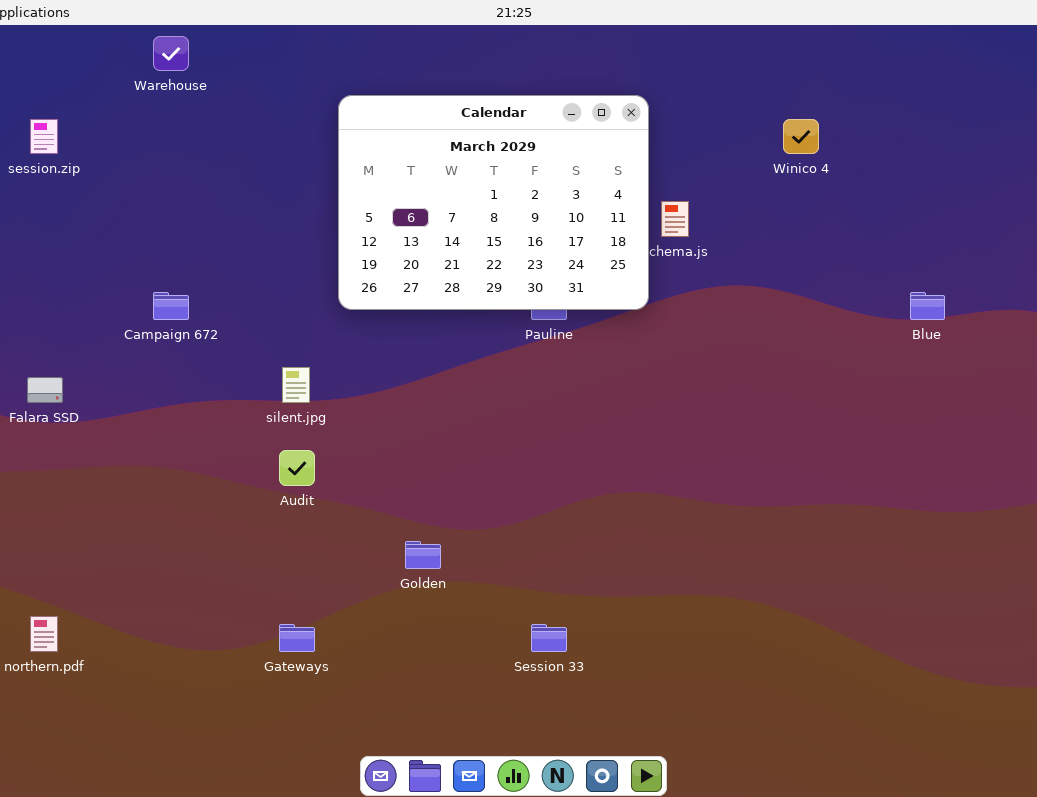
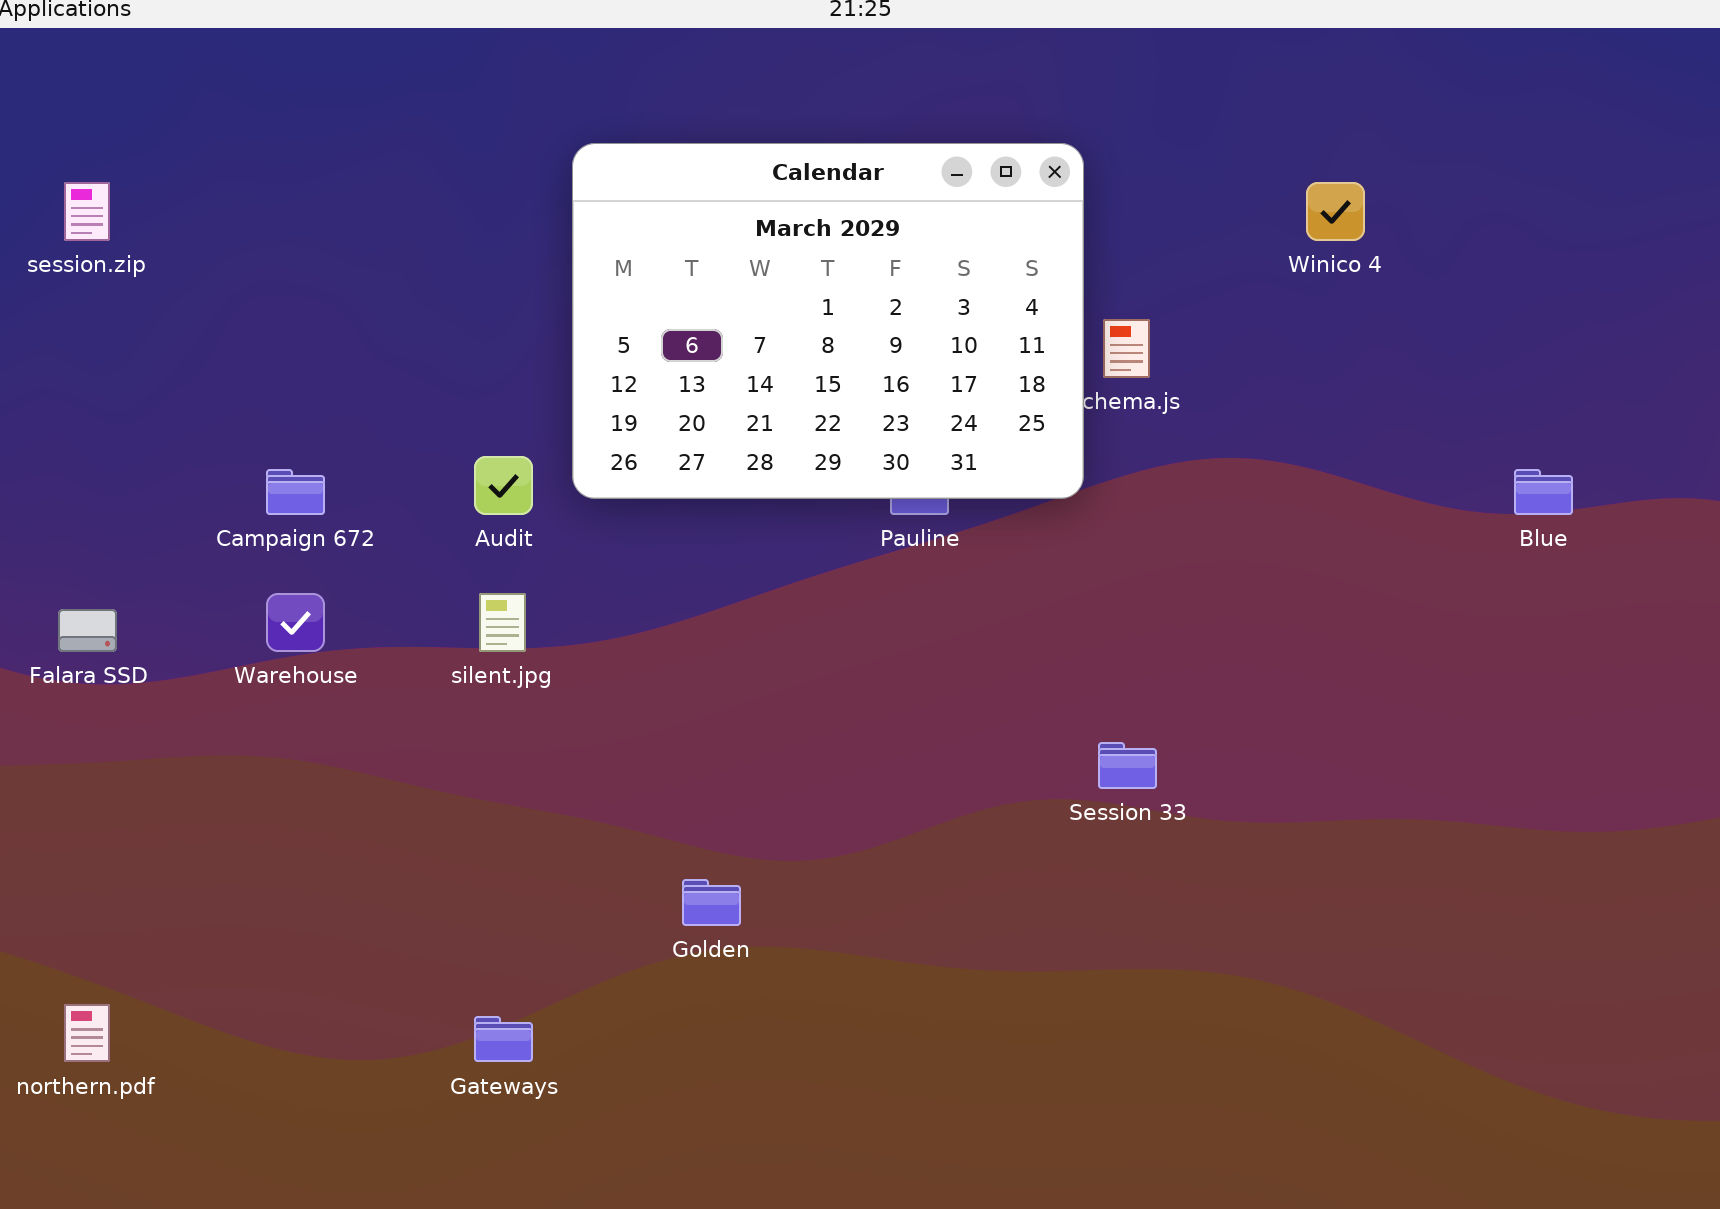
Warehouse: [153,36,189,71] -> [266,593,325,652], moved
Audit: [279,450,315,486] -> [474,456,533,515], moved
Session 33: [531,624,567,652] -> [1098,742,1157,789], moved

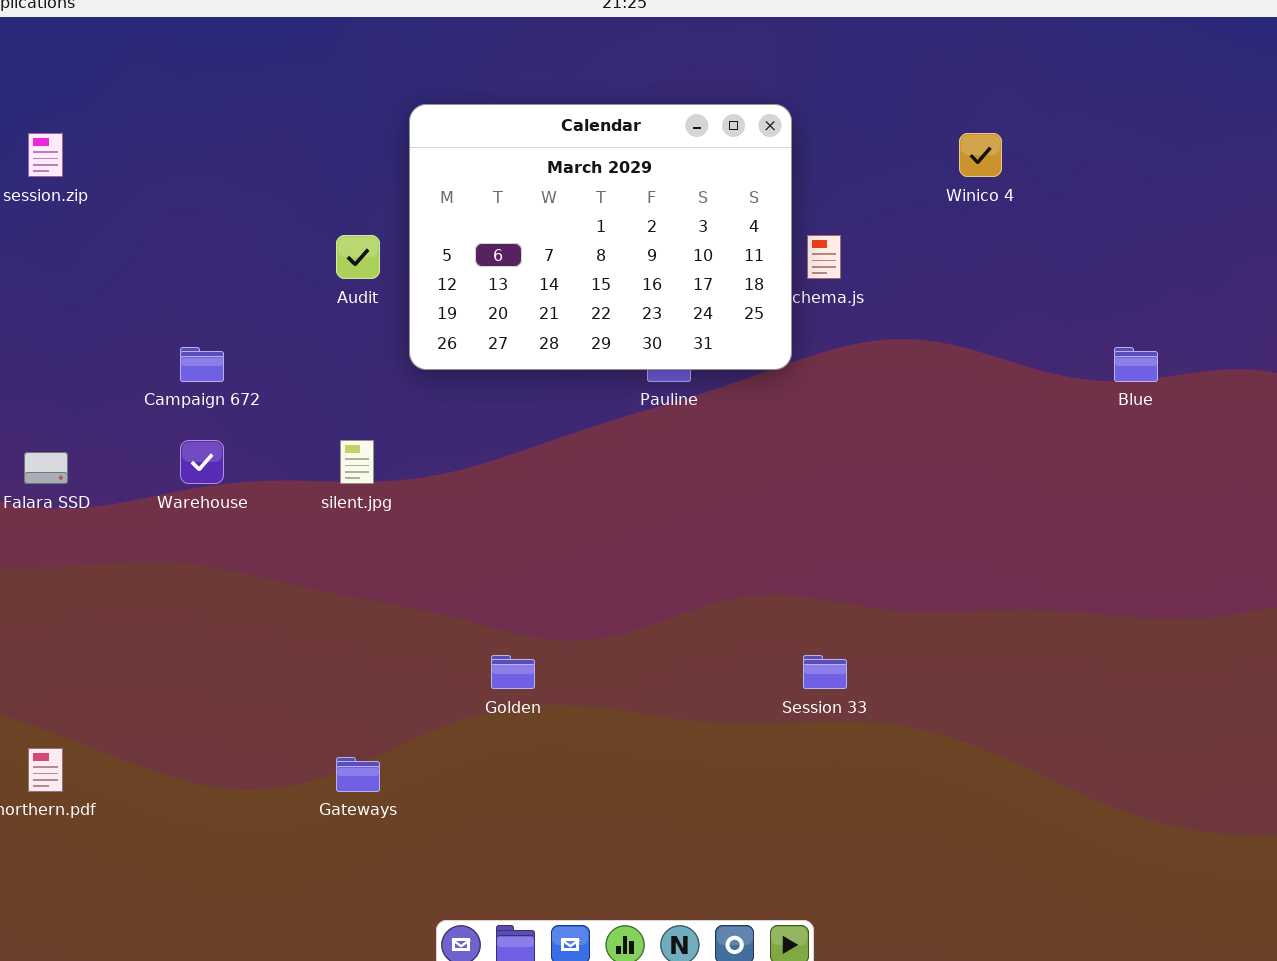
Audit: [474,456,533,515] -> [336,235,380,279], moved
Session 33: [1098,742,1157,789] -> [803,655,847,689], moved

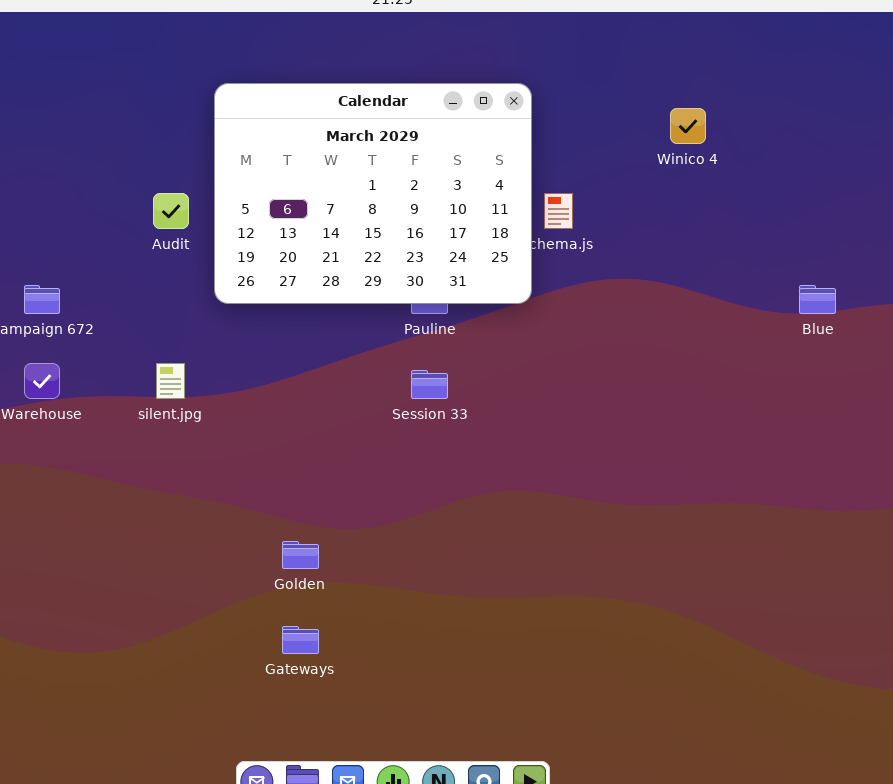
Session 33: [803,655,847,689] -> [411,370,448,399], moved
Gateways: [336,757,380,792] -> [282,626,319,654], moved

